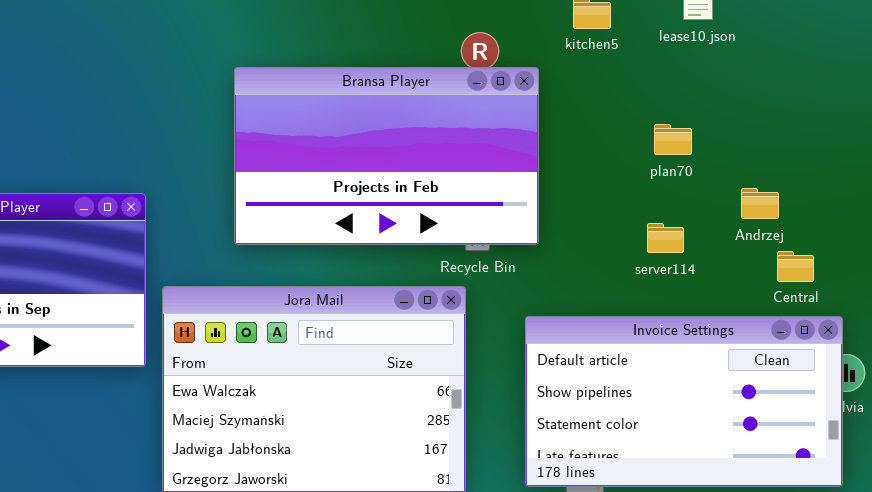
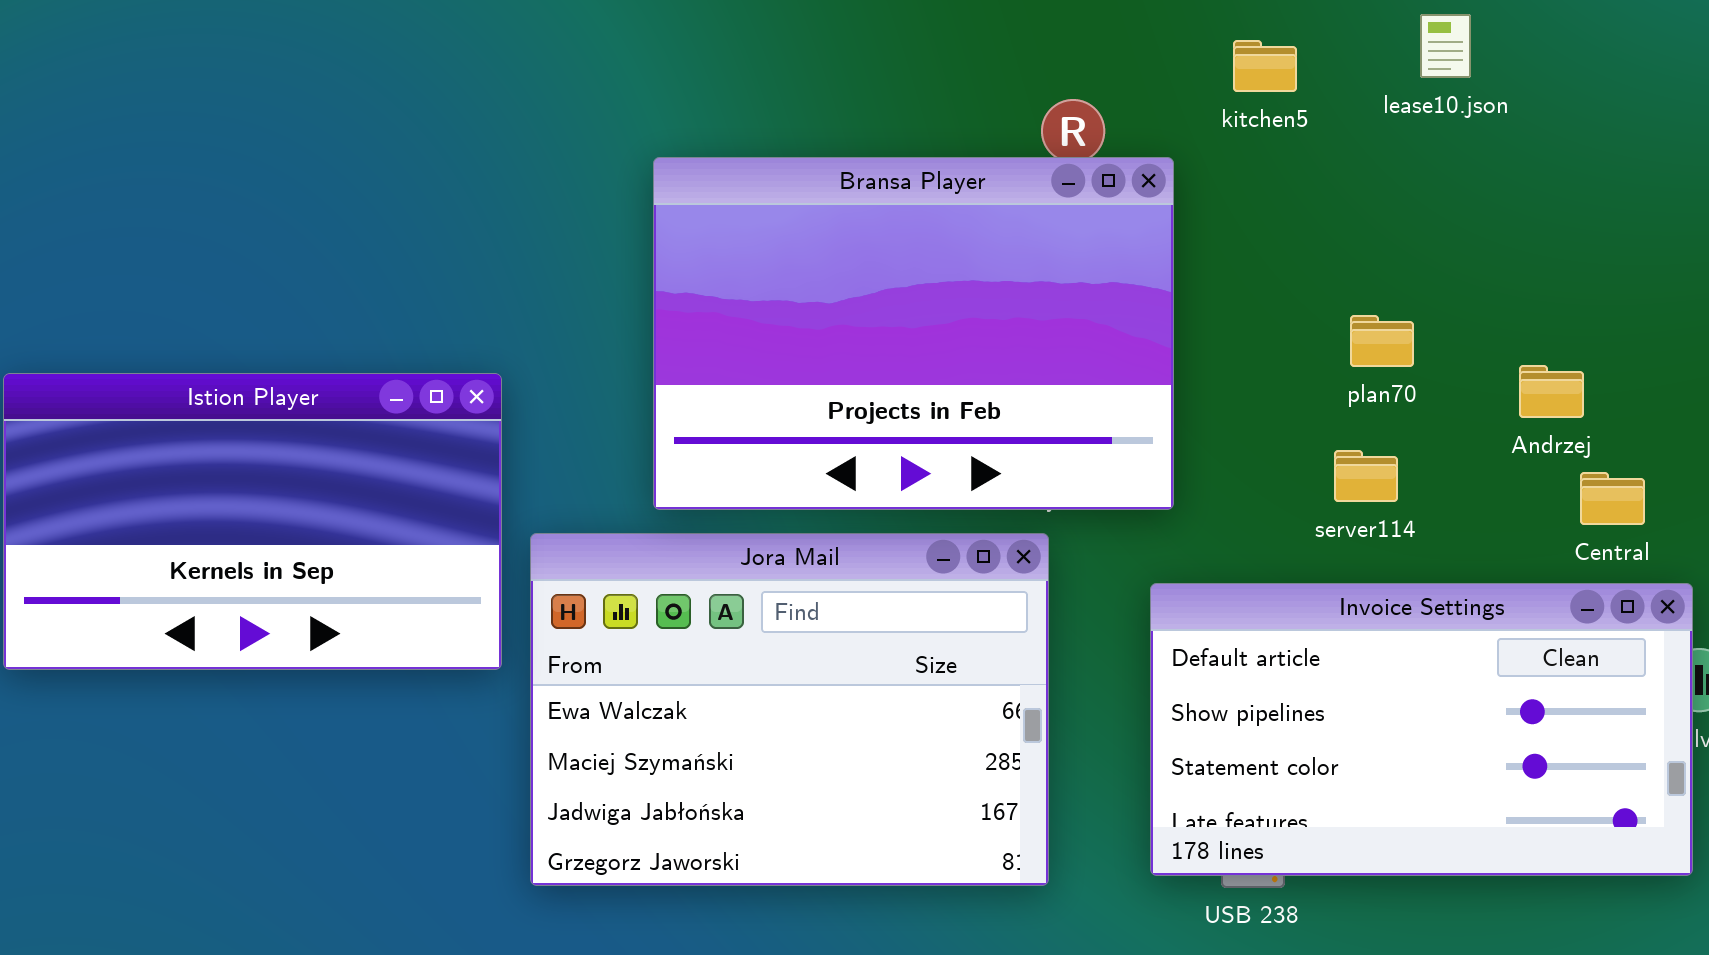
Bransa Player: [234,67,539,245] -> [653,157,1174,510], resized
plan70: [654,124,692,155] -> [1350,315,1414,367], moved
server114: [647,223,684,253] -> [1334,450,1398,502], moved

